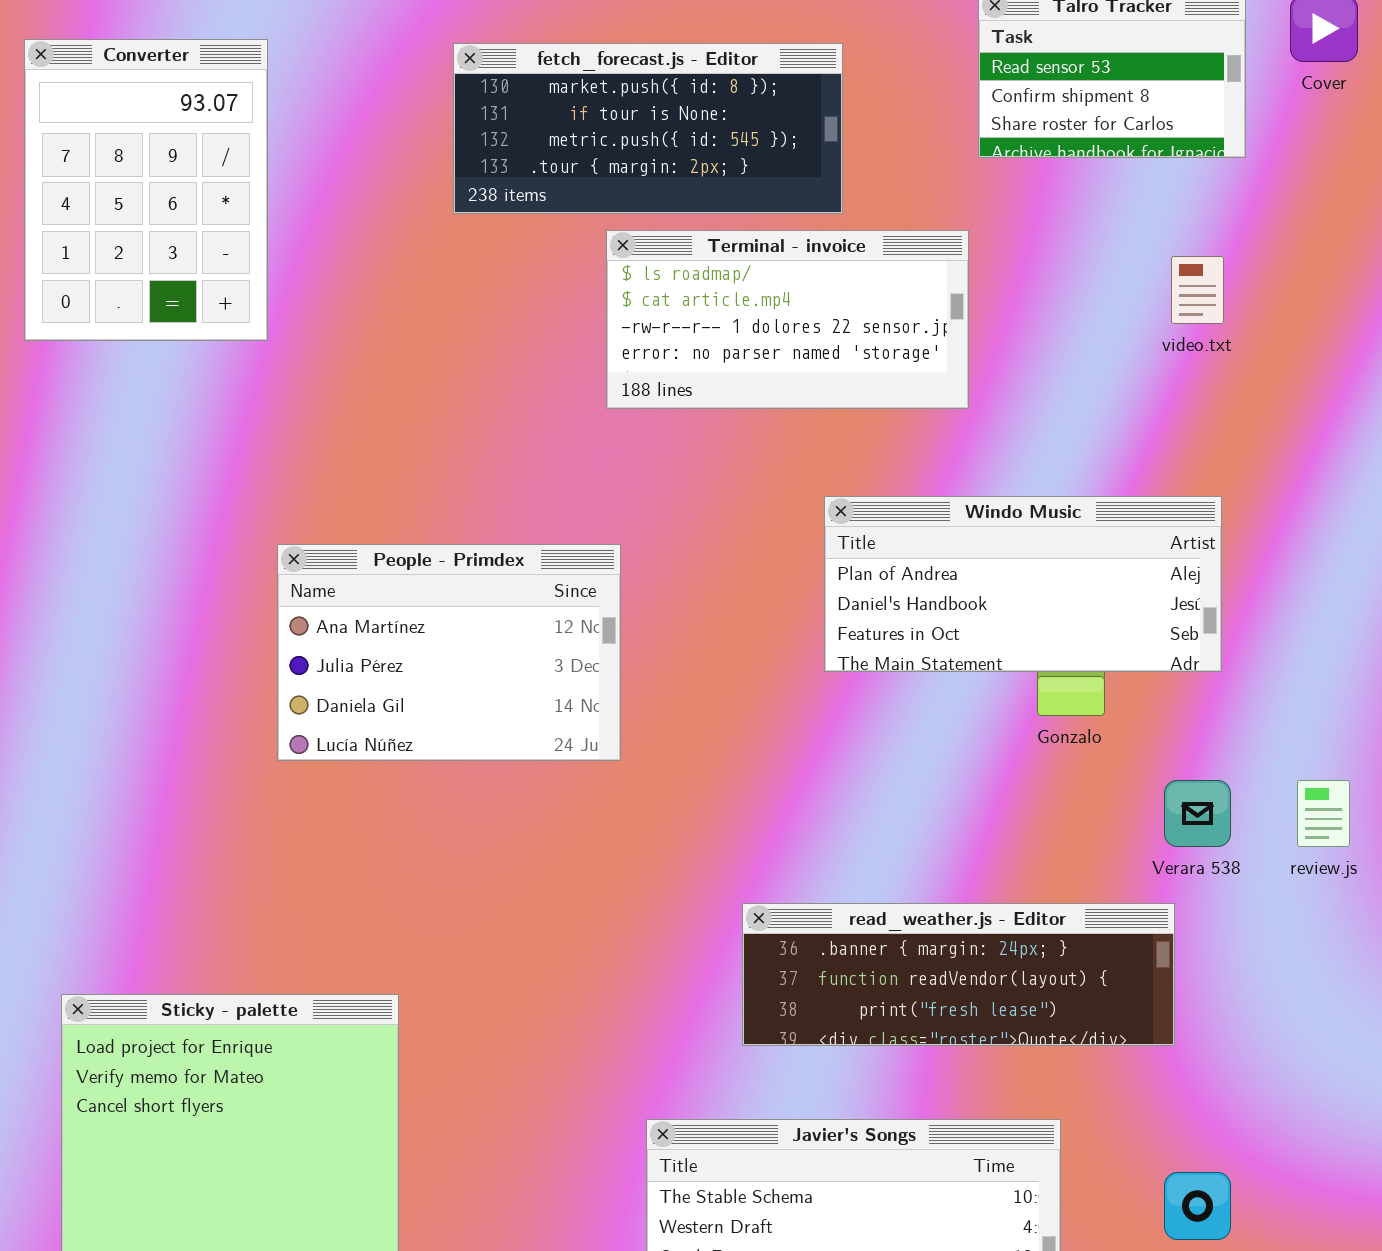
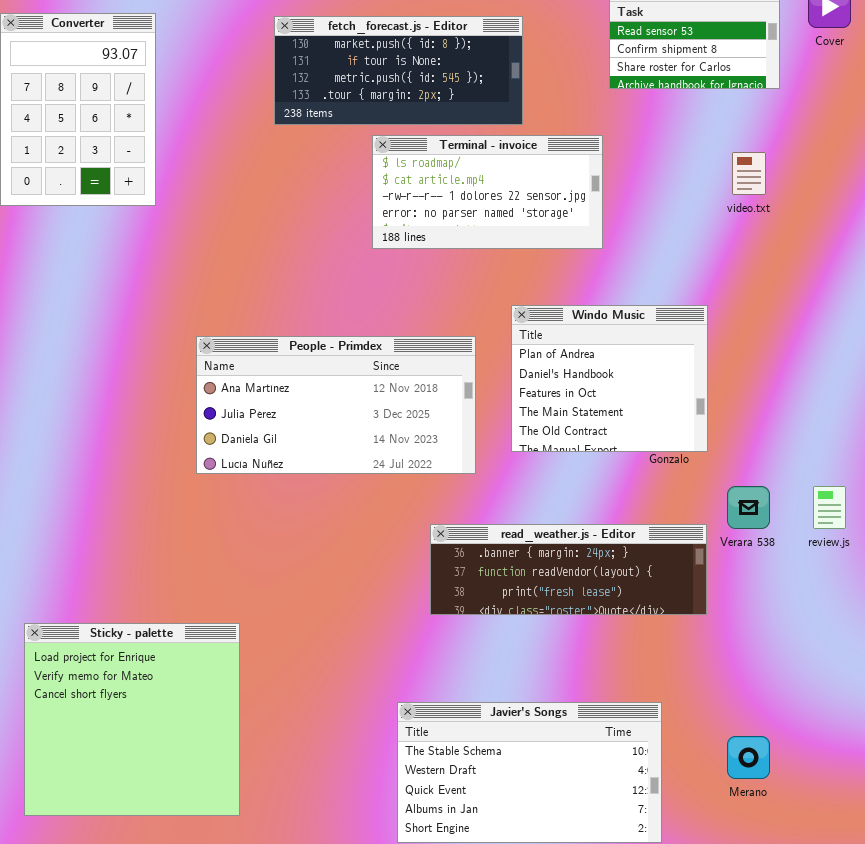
Windo Music: [824,496,1222,672] -> [511,305,708,452], resized
People - Primdex: [277,544,621,761] -> [196,336,476,474], moved, resized
read_weather.js - Editor: [742,903,1175,1046] -> [430,524,707,615], moved

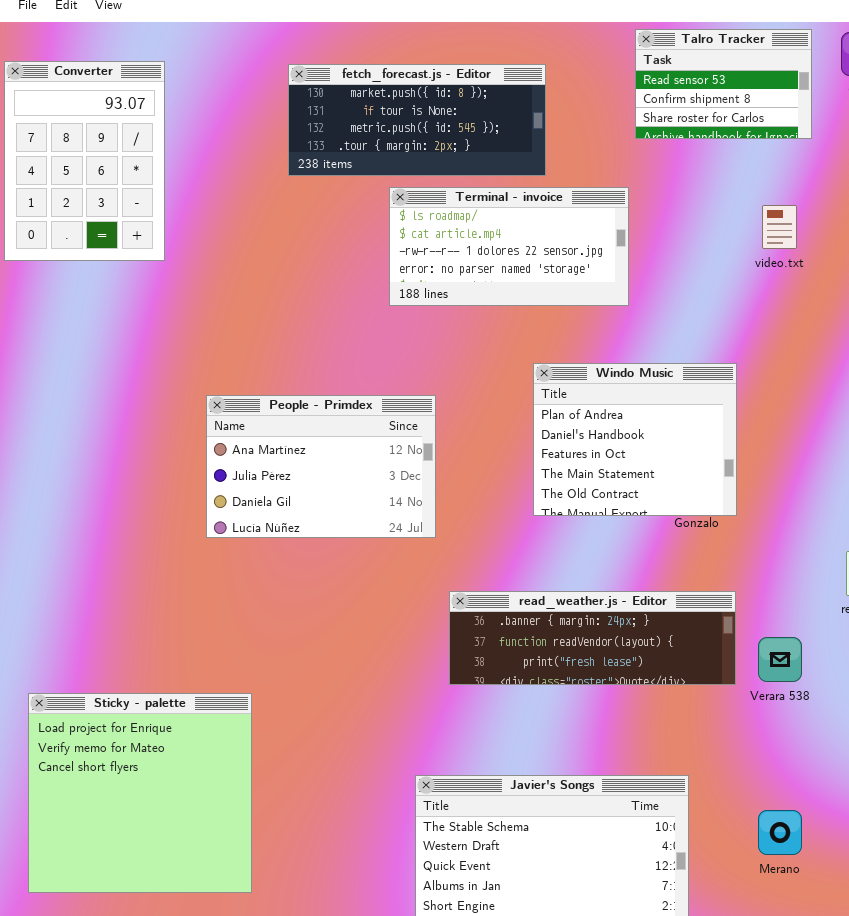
People - Primdex: [196,336,476,474] -> [206,395,436,538], resized
Verara 538: [727,486,770,529] -> [758,637,802,682], moved

